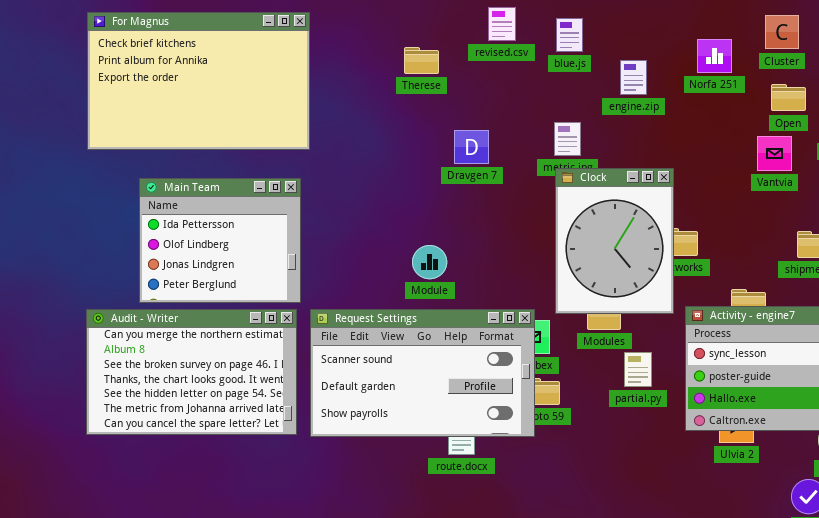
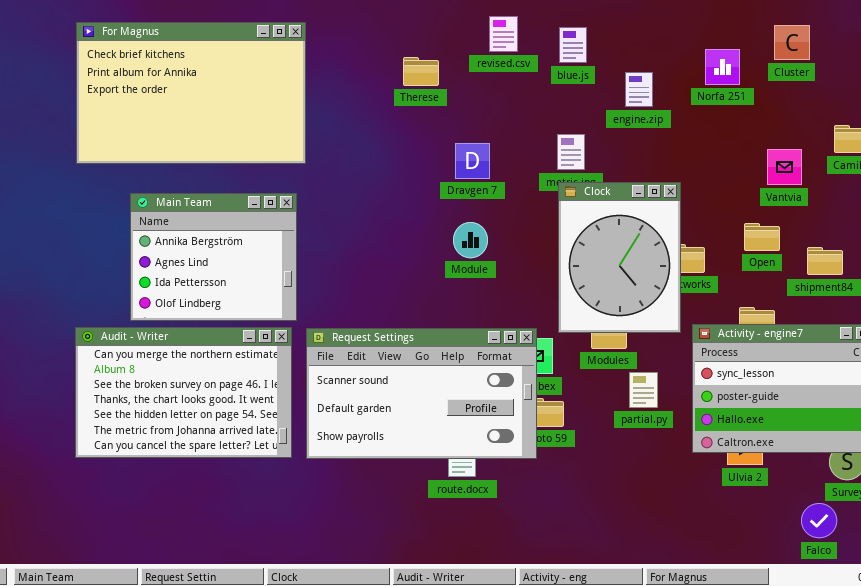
Open: [771,84,806,111] -> [744,223,780,251], moved
Main Team: [139,178,301,303] -> [130,193,297,321], scrolled up 2 rows
Module: [412,245,447,279] -> [453,222,488,258], moved

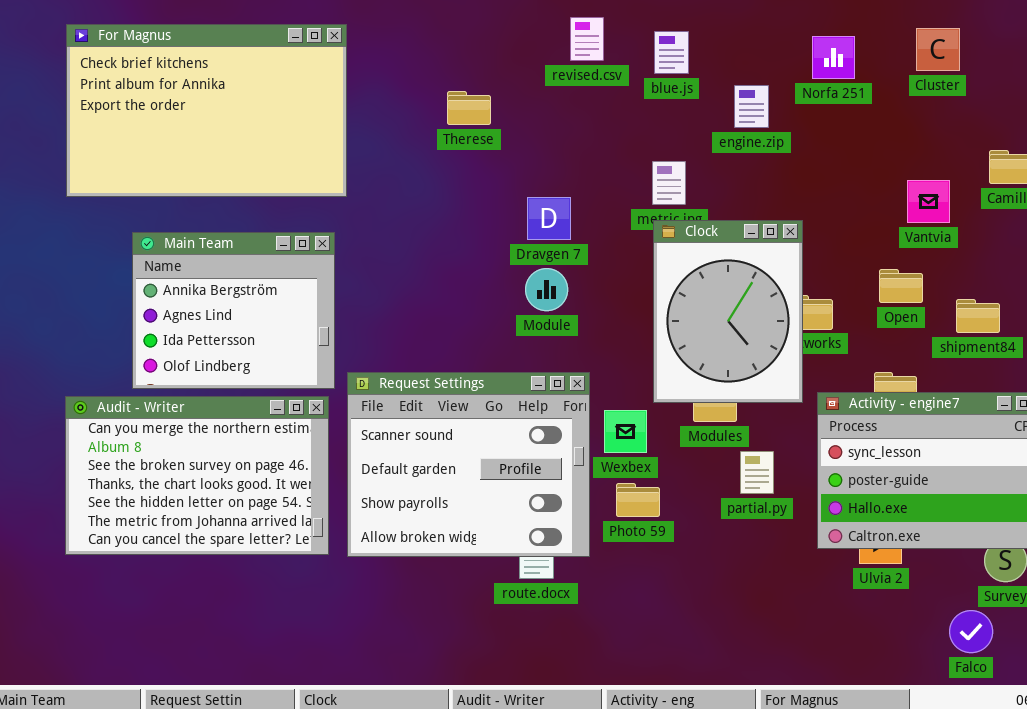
Norfa 251: [705,49,740,85] -> [812,36,855,79], moved
Therese: [403,57,439,86] -> [447,91,491,125], moved
Dravgen 7: [455,143,490,179] -> [527,197,571,240], moved
Request Settings: [306,328,537,459] -> [347,372,590,557], resized

